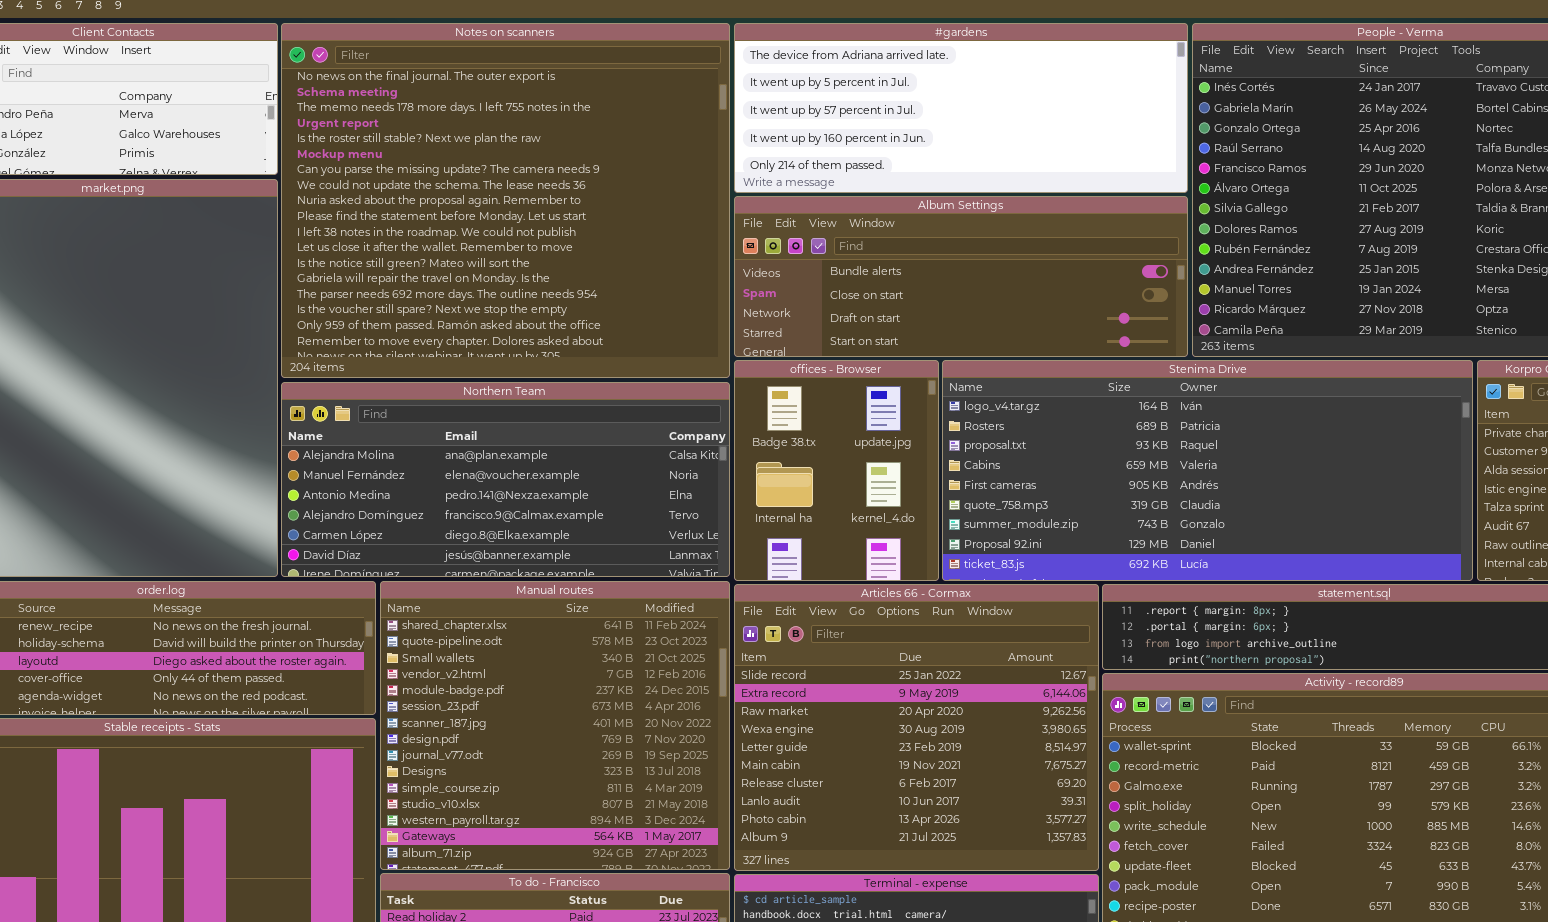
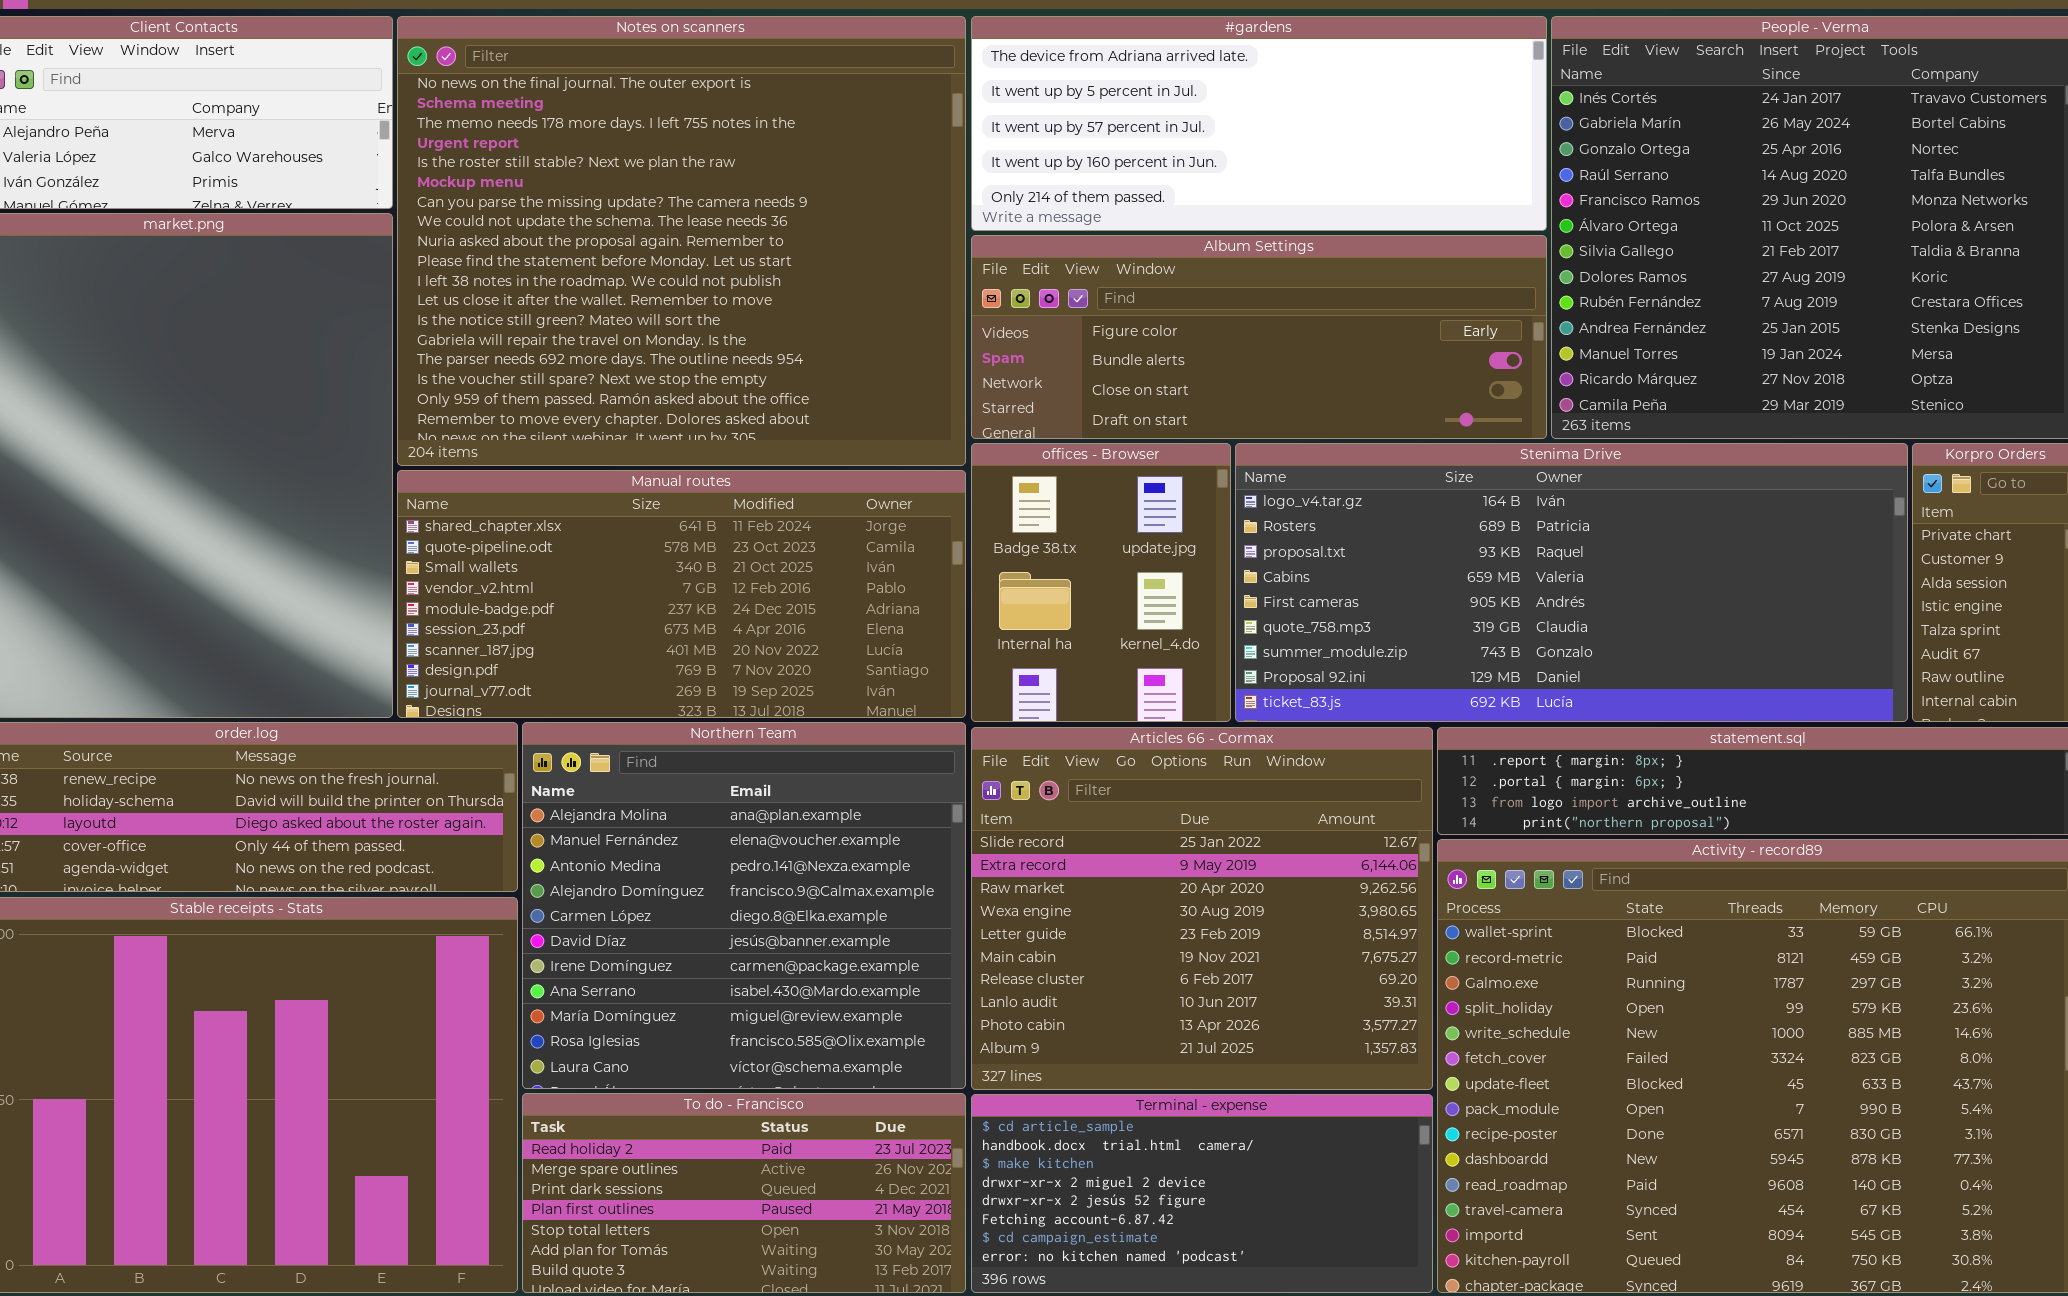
Album Settings: [734,196,1188,357] -> [971,235,1547,439], scrolled up 1 row
Northern Team: [281,382,730,577] -> [522,722,966,1089], moved, resized
Manual routes: [380,581,730,870] -> [397,470,966,718], moved, resized

